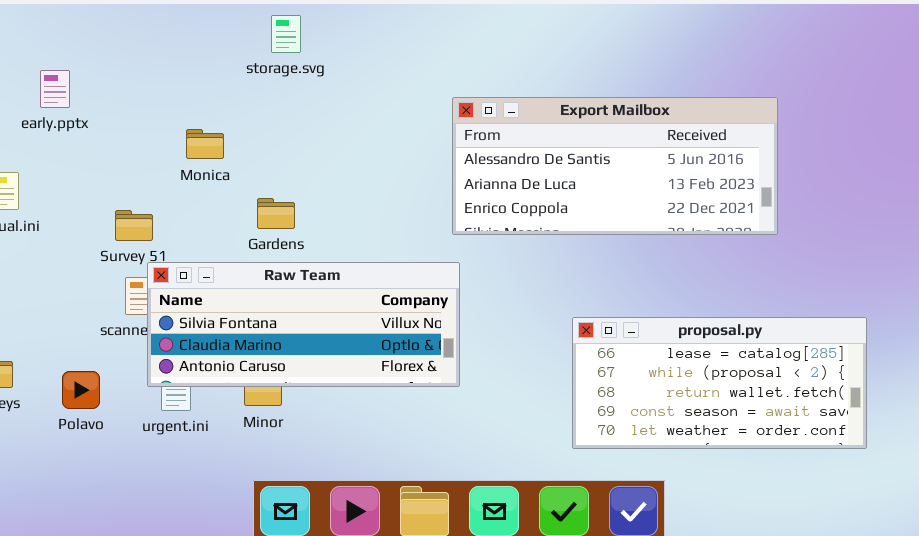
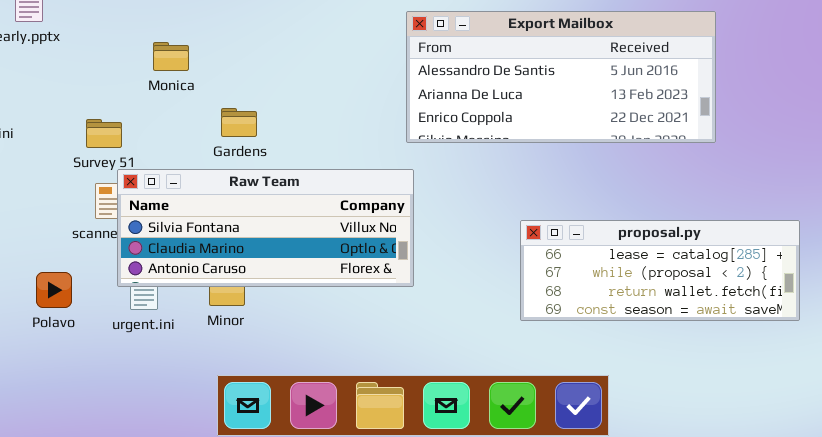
proposal.py: [572,317,867,449] -> [520,220,800,321], resized

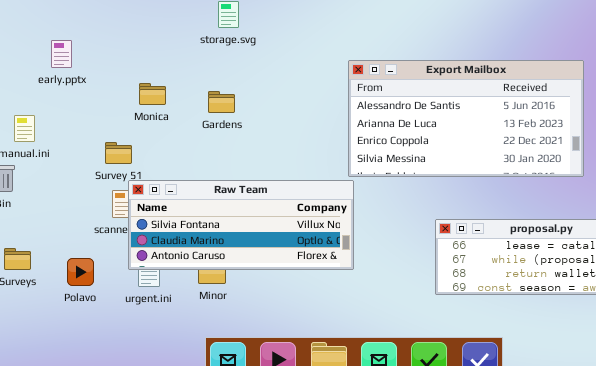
Export Mailbox: [406,11,716,143] -> [348,60,584,177], resized
Monica: [153,42,189,71] -> [139,83,166,105], moved
Gardens: [221,108,257,137] -> [208,91,235,113], moved

